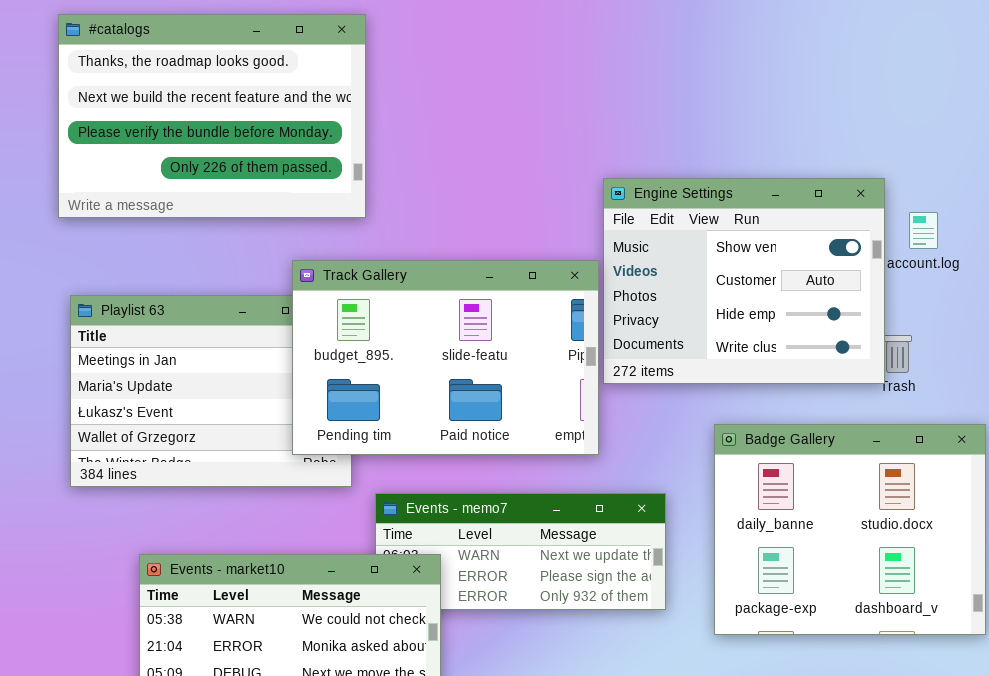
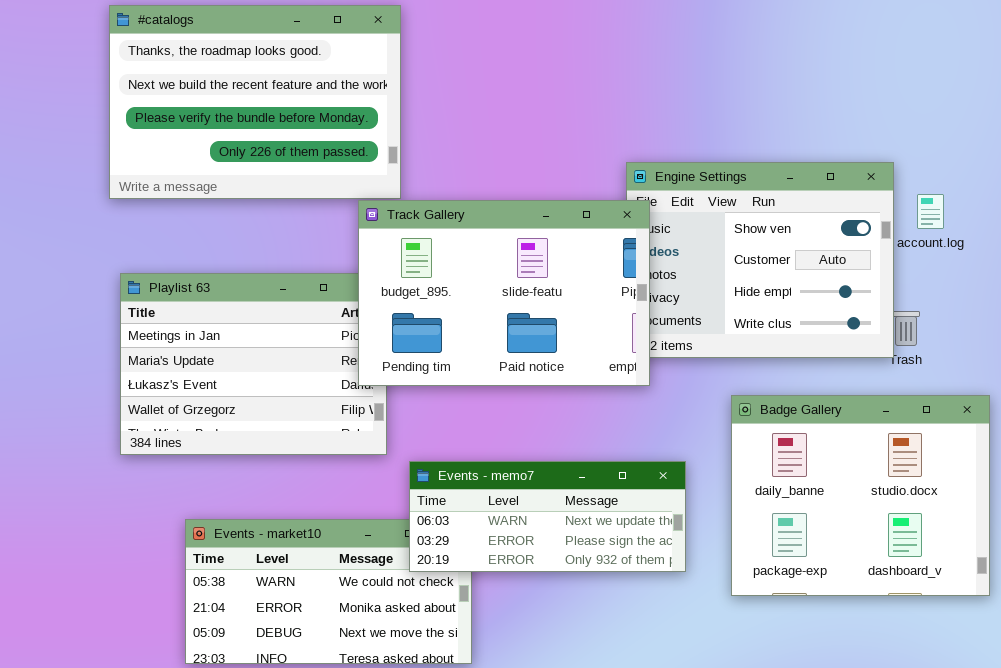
Track Gallery: [292,260,599,455] -> [358,200,650,386], moved
Events - memo7: [375,493,666,610] -> [409,461,686,572], raised

